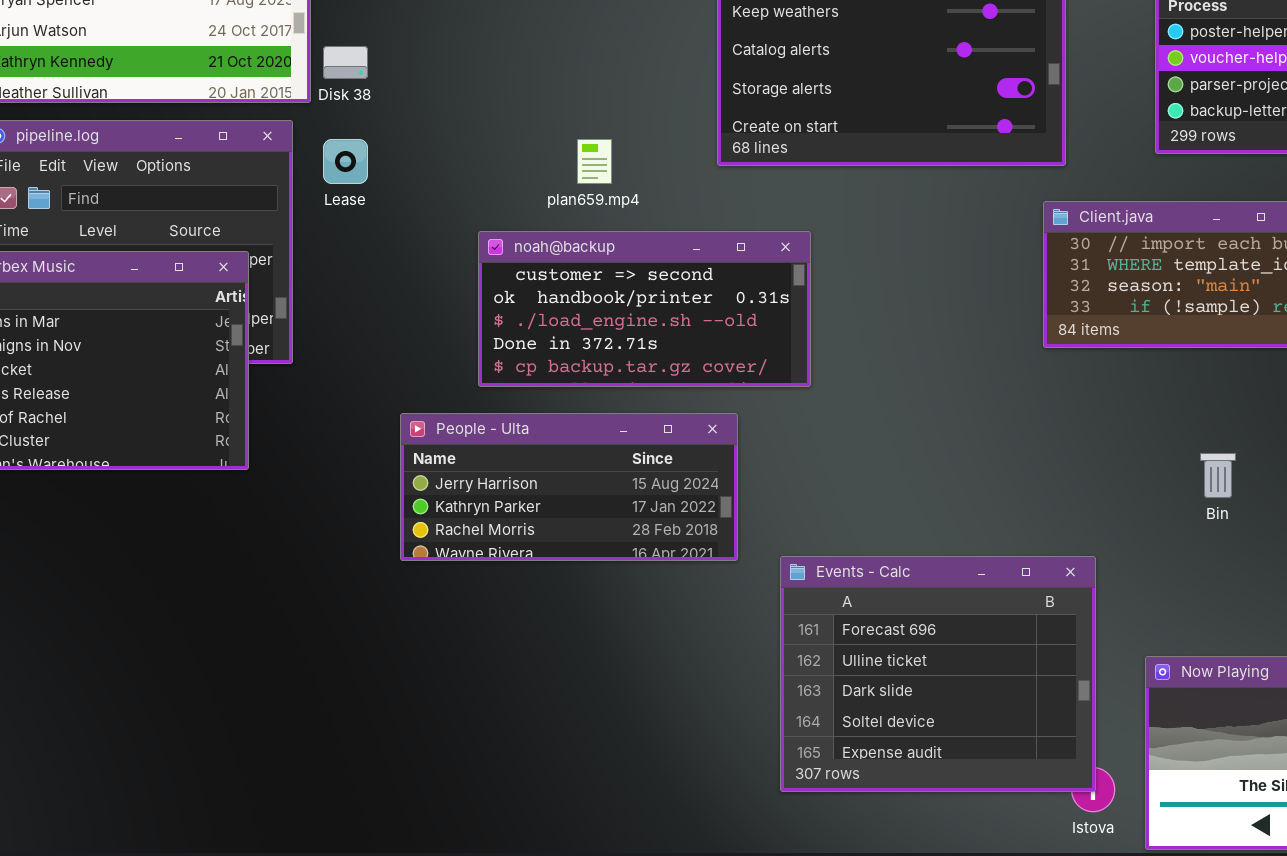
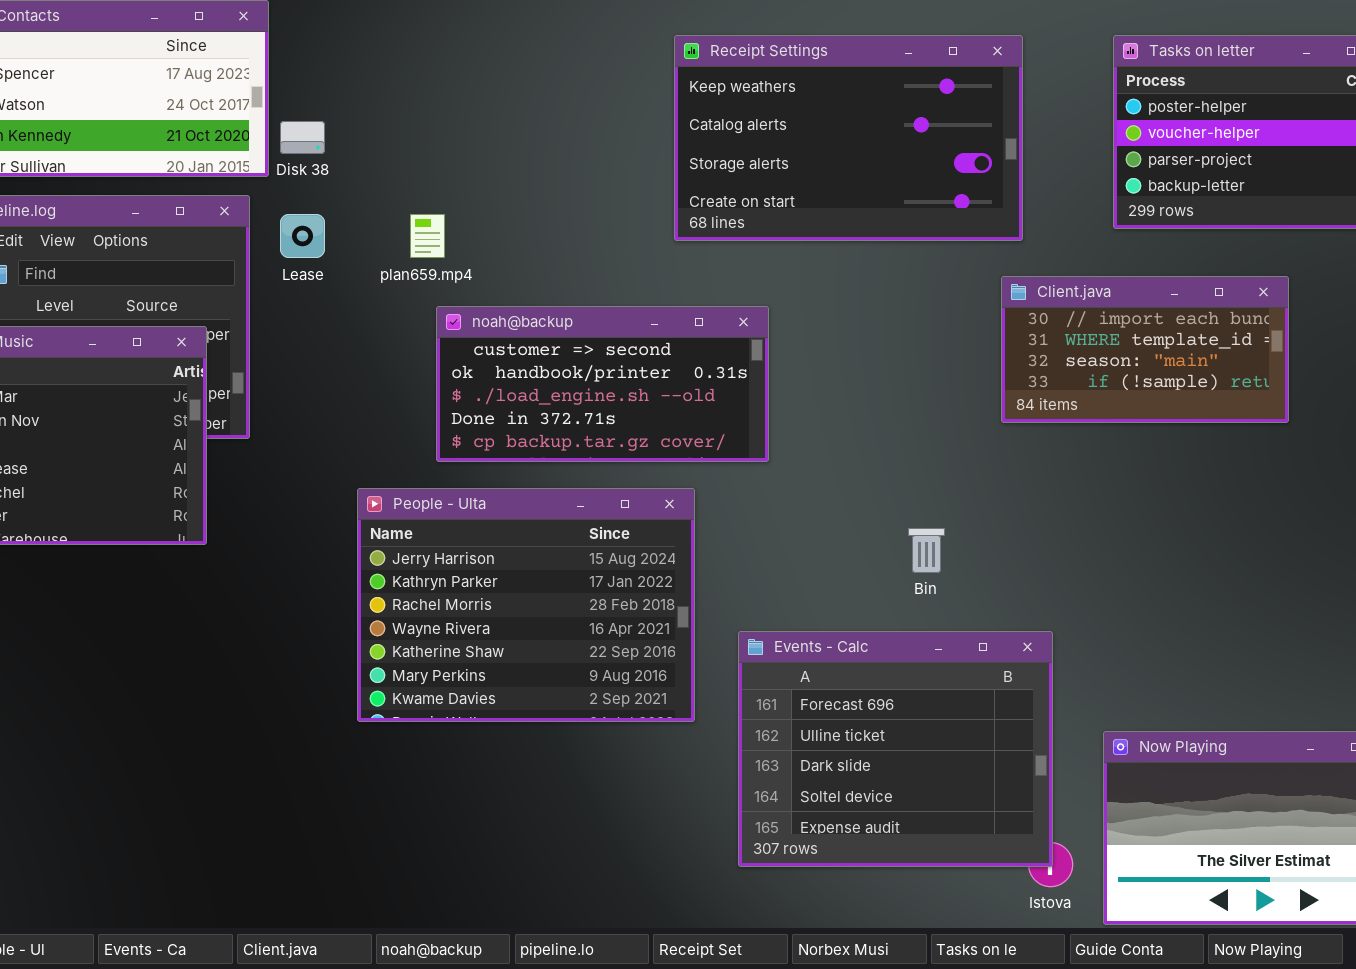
plan659.mp4: [577,139,612,184] -> [410,214,445,258], moved
People - Ulta: [400,413,738,561] -> [357,488,695,722], resized
Bin: [1200,453,1236,498] -> [908,528,945,573], moved

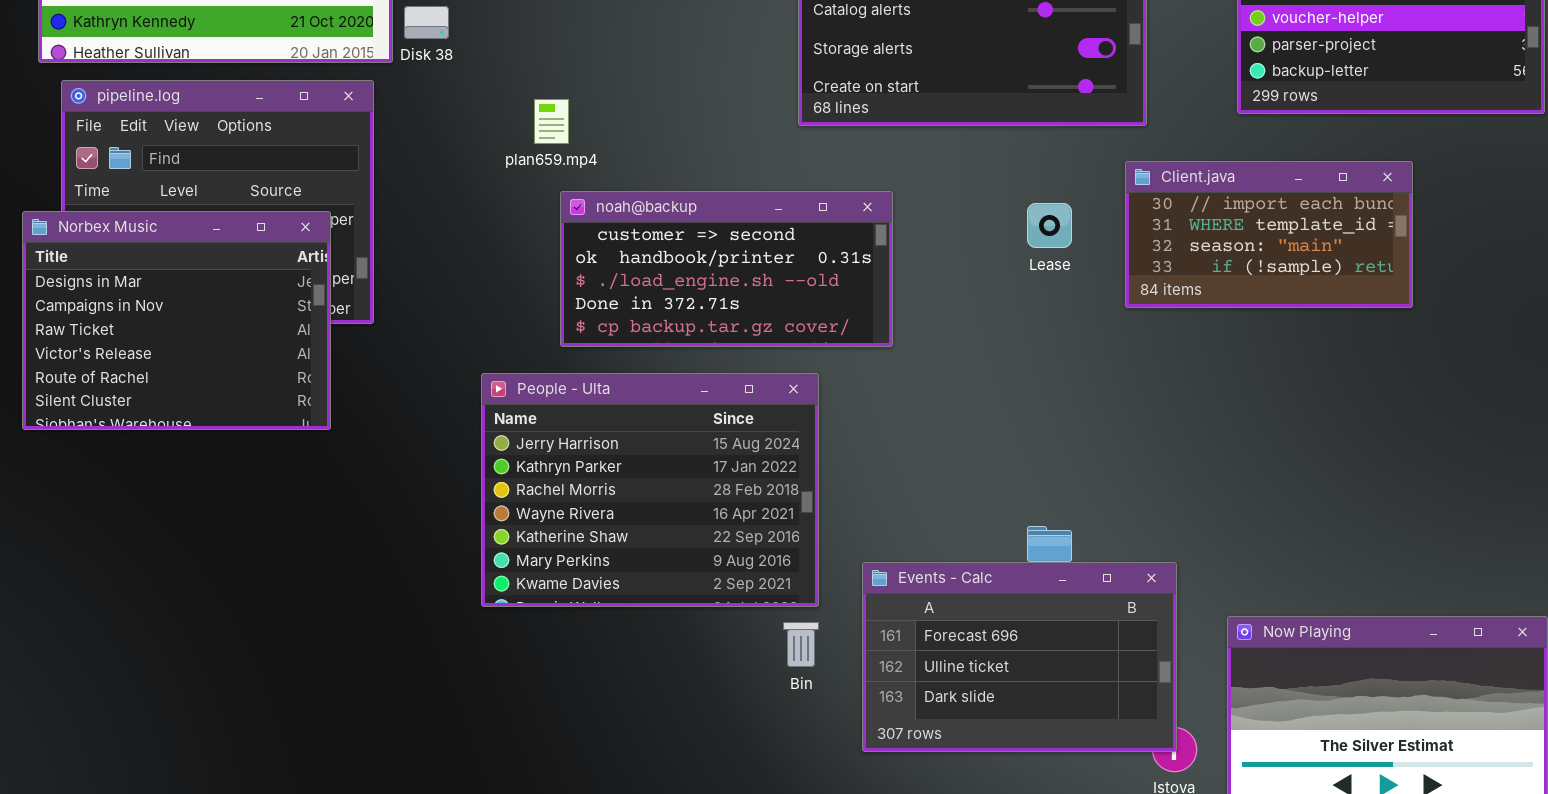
Lease: [280,214,325,258] -> [1027,203,1072,248], moved
Bin: [908,528,945,573] -> [783,622,819,667], moved
Events - Calc: [738,631,1053,867] -> [862,562,1177,752], resized

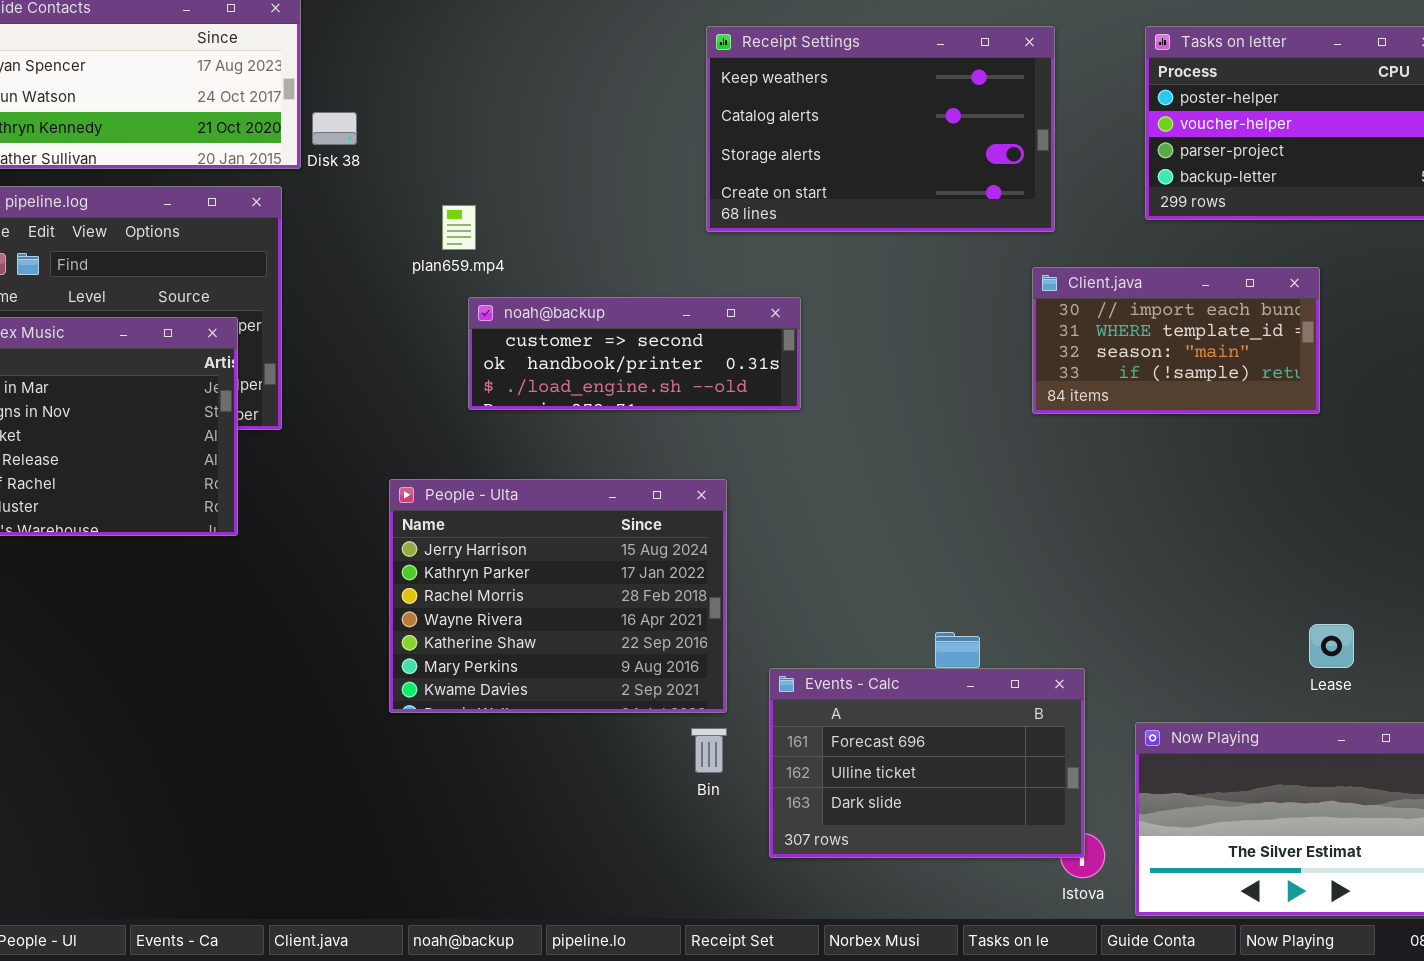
noah@backup: [560,191,893,347] -> [468,297,801,410], resized
Lease: [1027,203,1072,248] -> [1309,624,1354,668], moved

